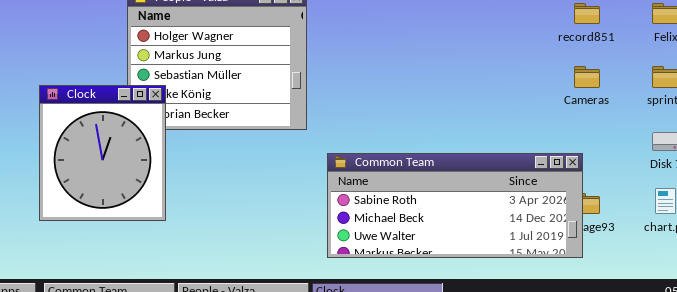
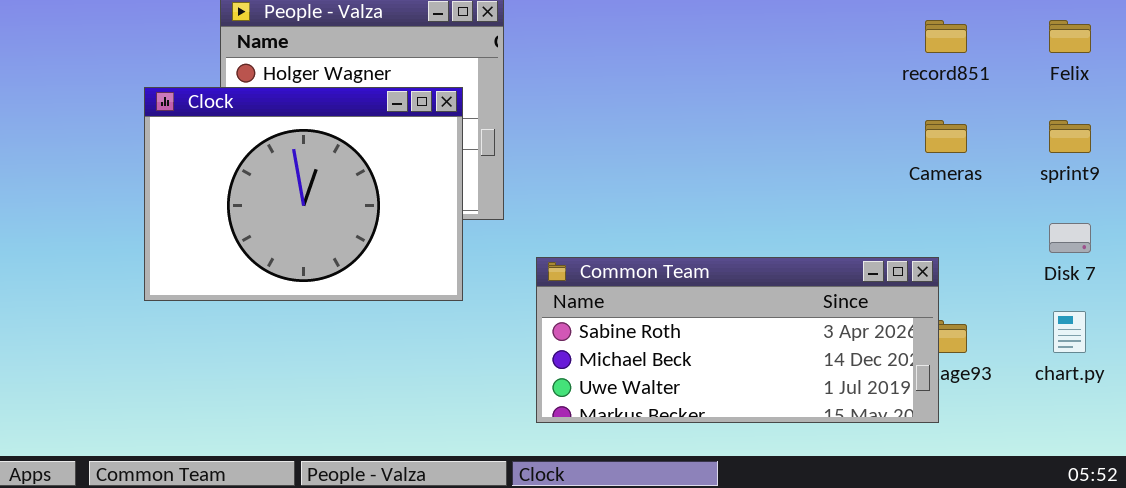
Clock: [39,85,166,221] -> [144,87,463,301], moved, resized

